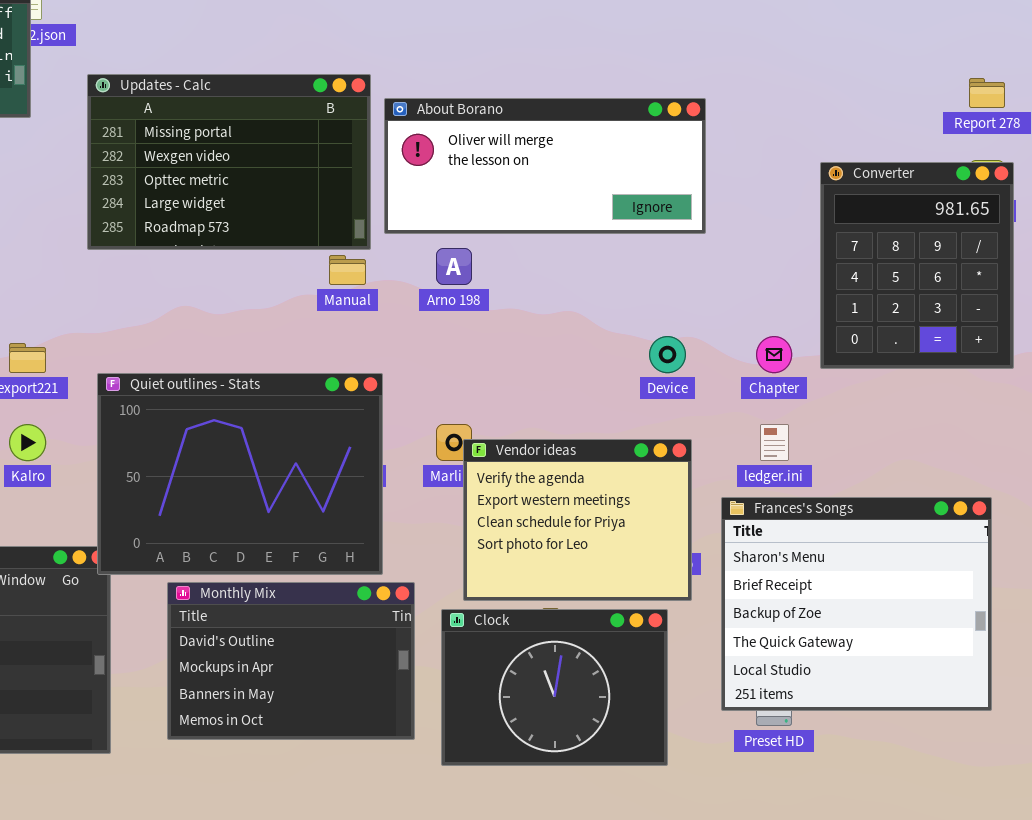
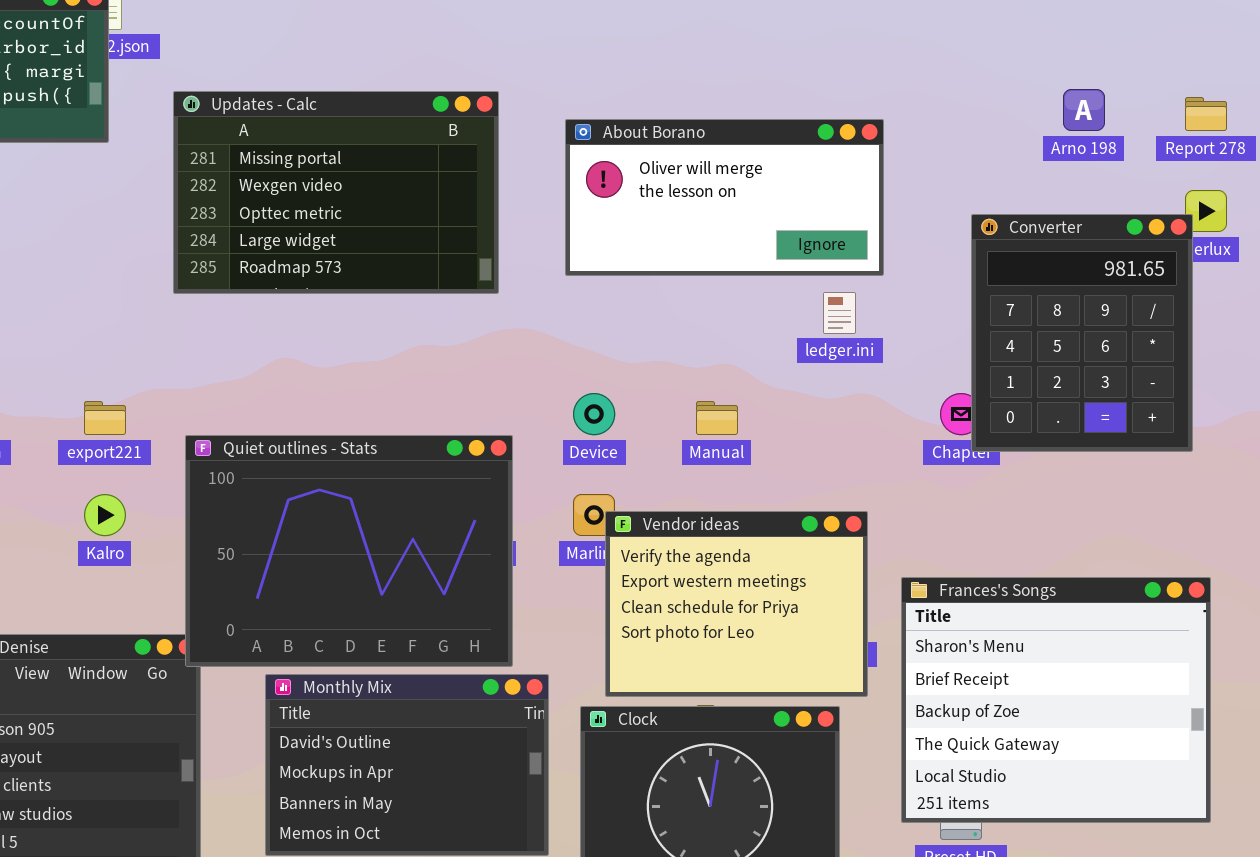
About Borano: [384,98,706,234] -> [565,119,884,276], resized
Converter: [820,162,1014,369] -> [971,214,1193,452], moved
Arno 198: [436,248,472,285] -> [1063,89,1105,131], moved
Manual: [329,255,366,285] -> [696,401,738,435], moved
Device: [649,336,686,373] -> [573,393,615,435], moved
ledger.ini: [760,424,789,461] -> [823,292,856,334], moved

